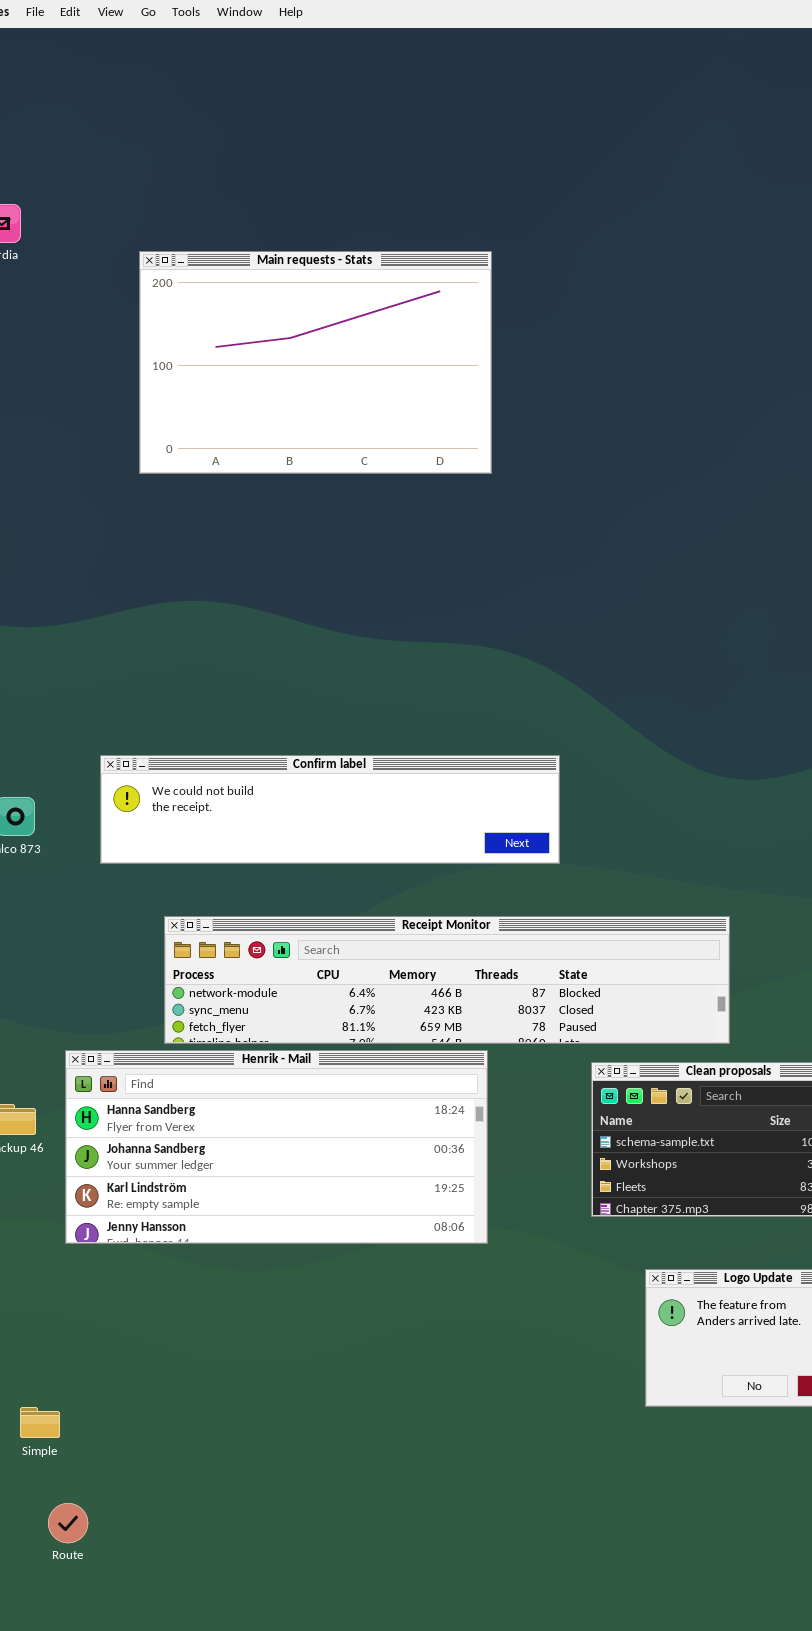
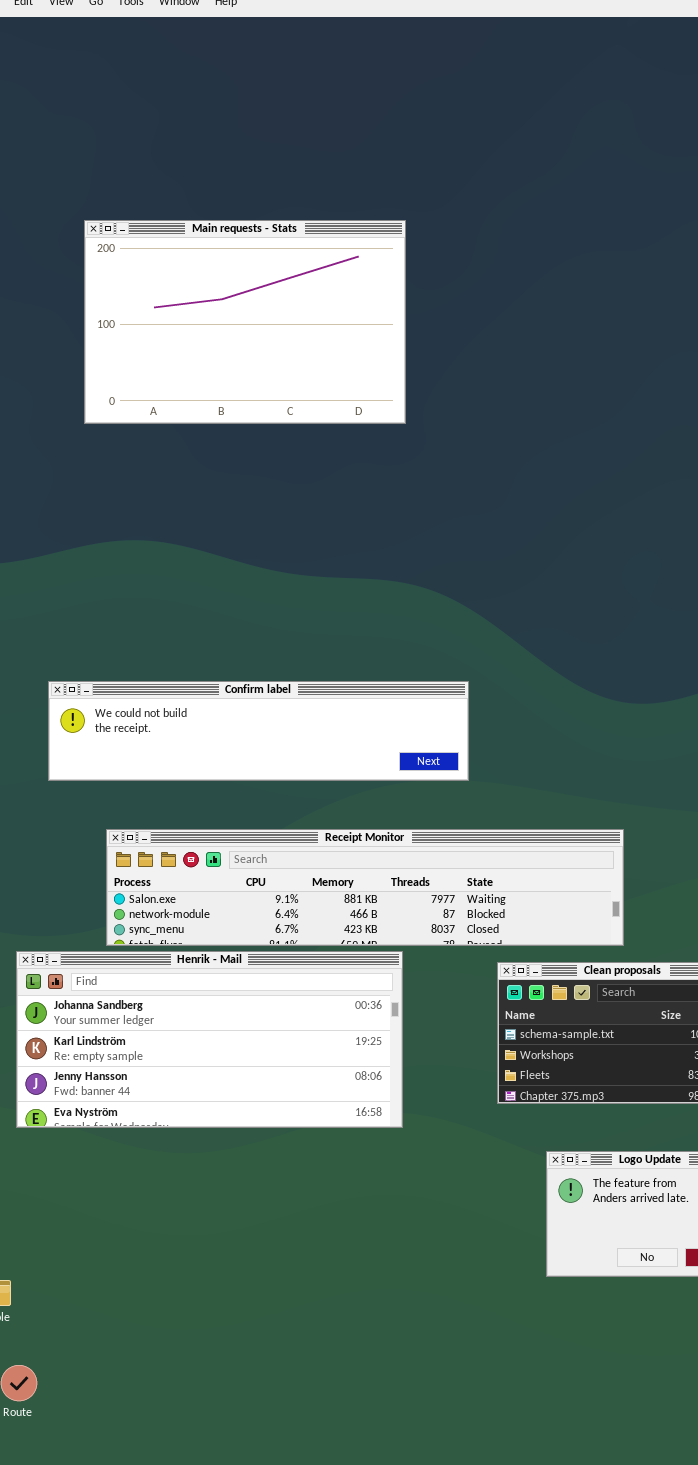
Receipt Monitor: [164,916,730,1044] -> [106,829,624,946], scrolled up 1 row
Henrik - Mail: [65,1050,488,1244] -> [16,951,403,1128], scrolled down 1 row

